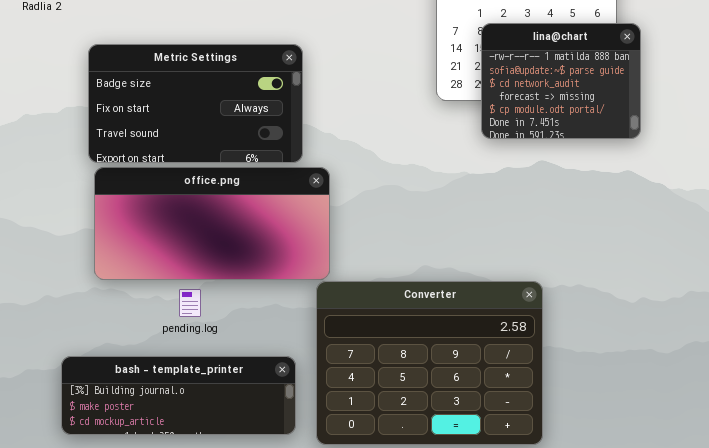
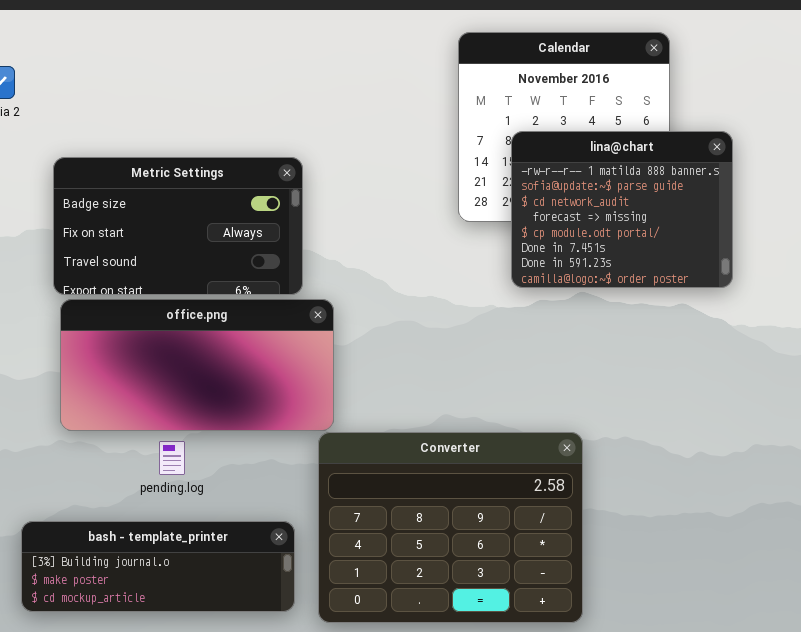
lina@chart: [481,23,641,139] -> [511,131,733,288], resized

